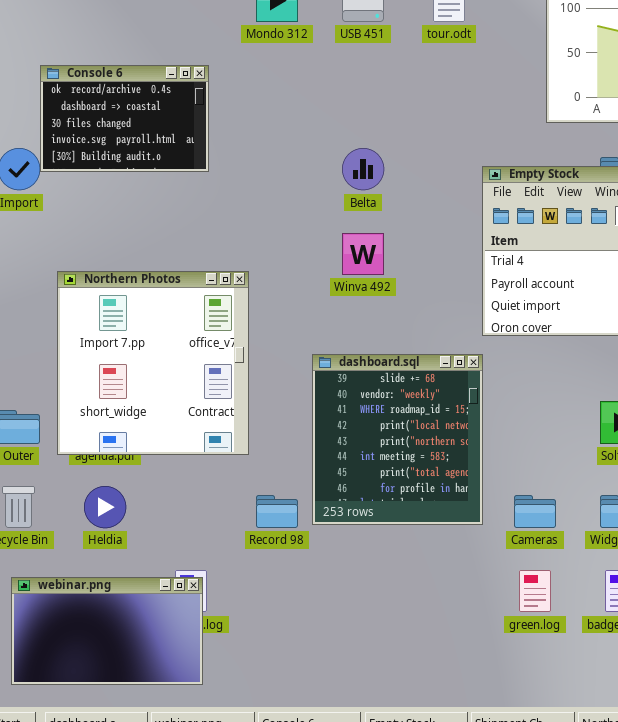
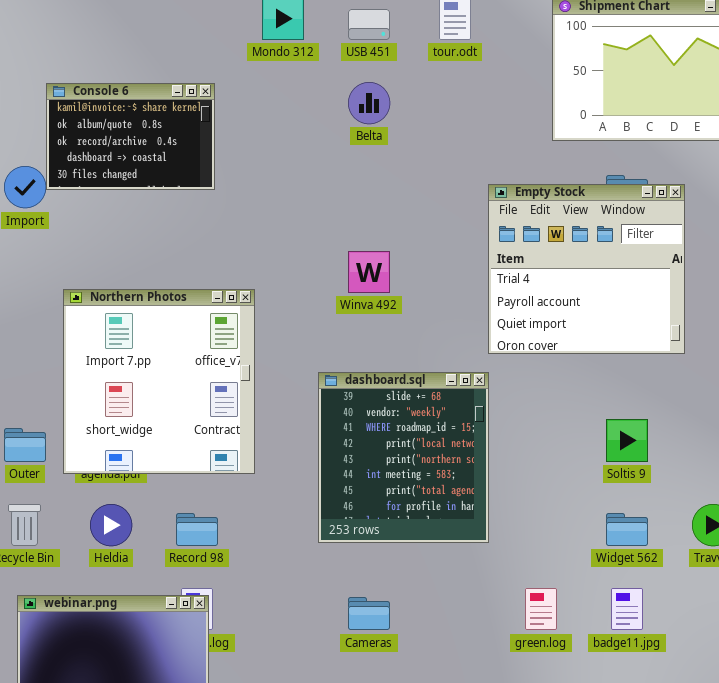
Console 6: [40,65,209,172] -> [46,83,215,190], scrolled up 2 rows
Belta: [342,148,384,190] -> [348,82,390,124], moved
Record 98: [256,495,298,528] -> [176,513,218,546], moved
Cameras: [514,495,556,528] -> [348,597,390,630], moved

